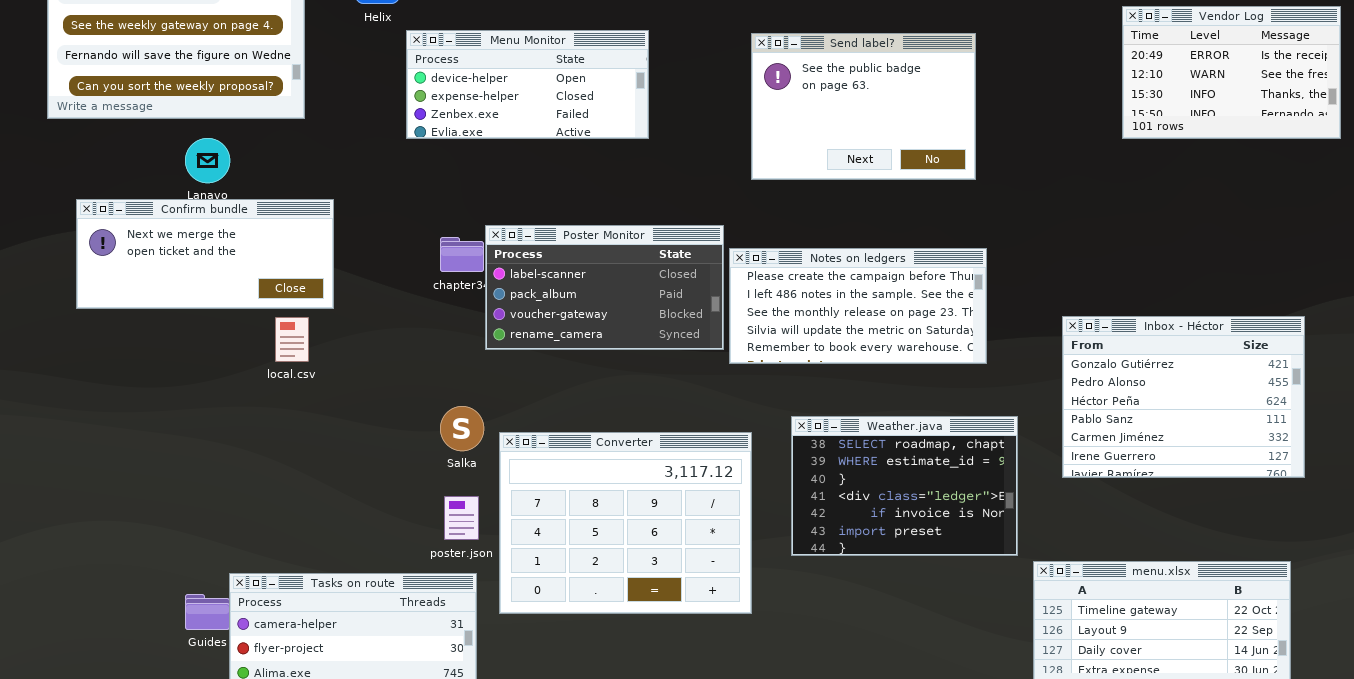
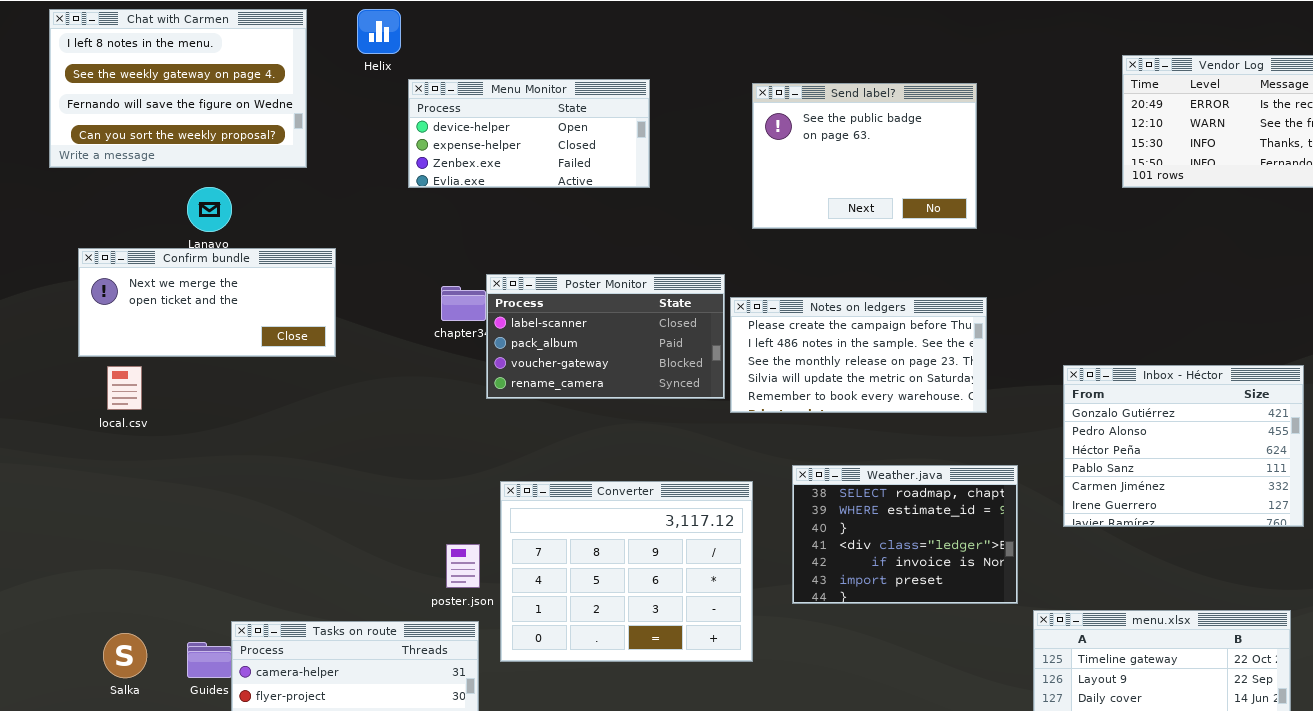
local.csv: [275,317,309,362] -> [107,366,142,410], moved
Salka: [440,406,484,451] -> [103,633,147,678], moved

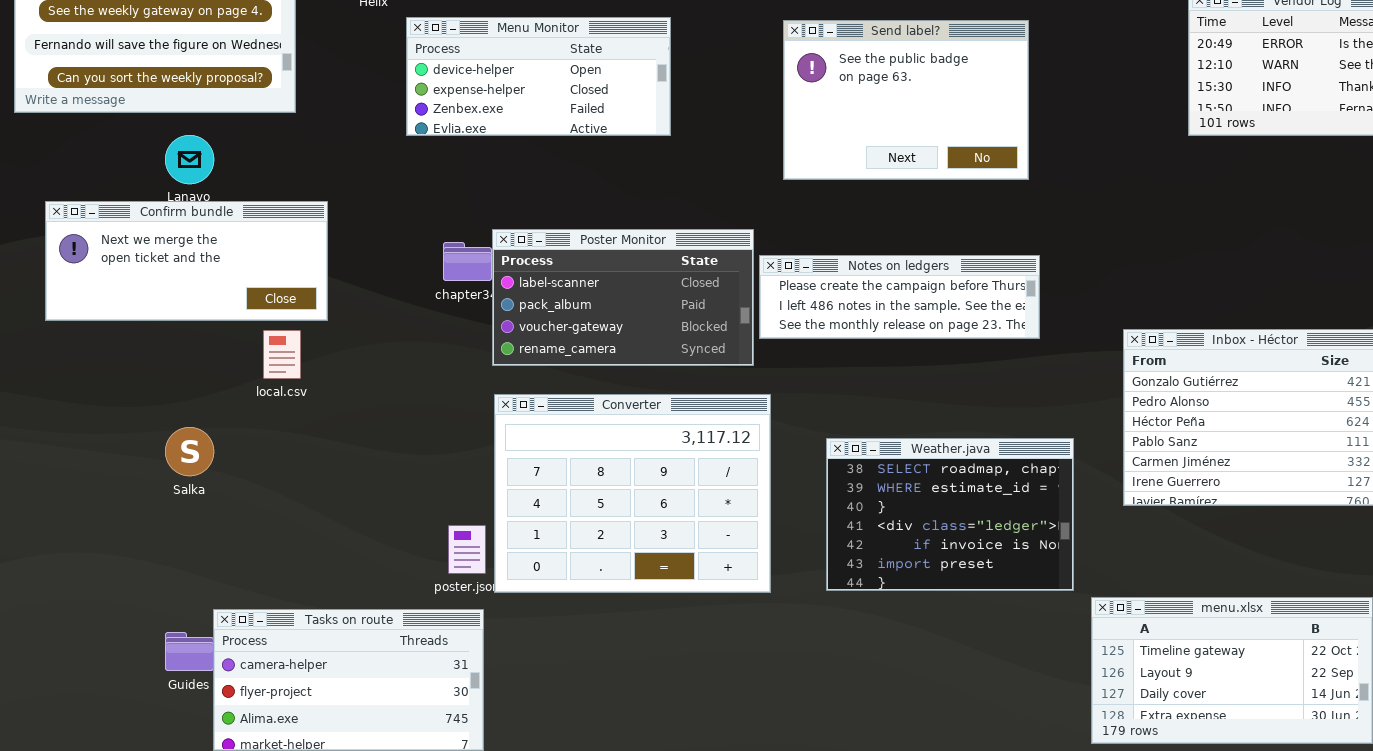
Notes on ledgers: [730,297,987,413] -> [759,255,1040,339], resized
local.csv: [107,366,142,410] -> [263,330,301,379], moved
Converter: [500,481,753,662] -> [494,394,771,593], moved
Salka: [103,633,147,678] -> [165,427,214,476], moved

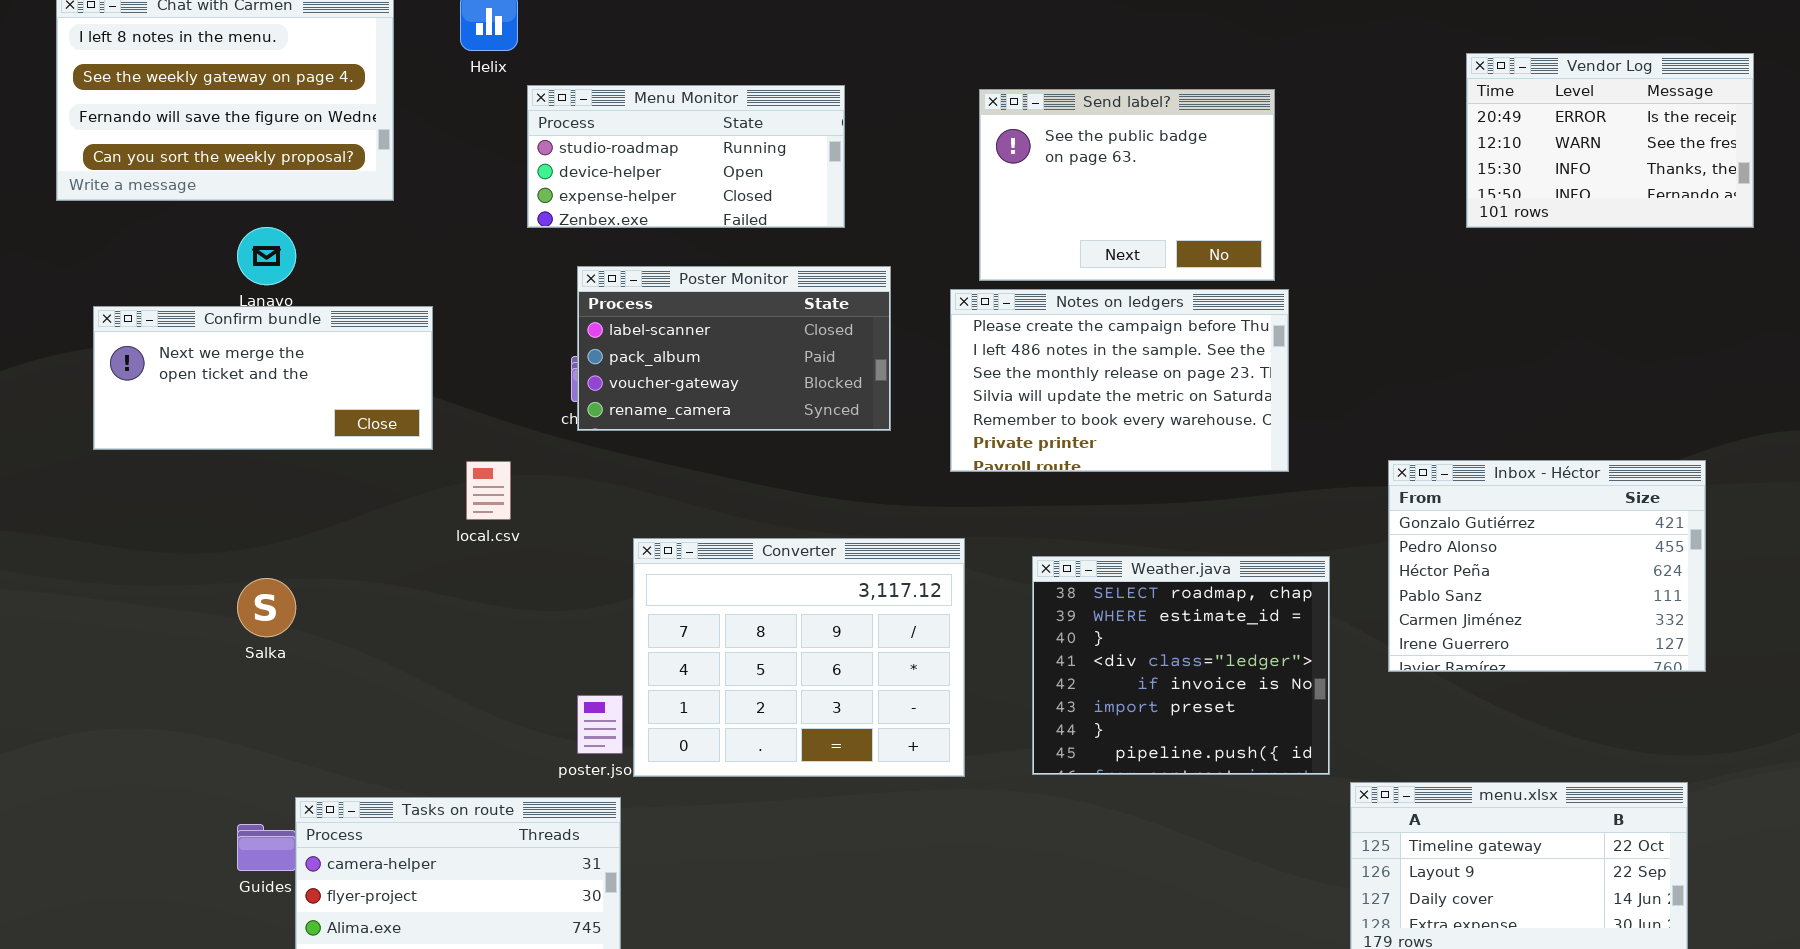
Menu Monitor: [406,17,671,136] -> [527,85,845,228], scrolled up 1 row
Poster Monitor: [492,229,754,366] -> [577,266,891,431], moved
Notes on ledgers: [759,255,1040,339] -> [950,289,1289,472], resized
local.csv: [263,330,301,379] -> [466,461,511,520], moved
Weather.java: [826,438,1074,591] -> [1032,556,1330,775], resized

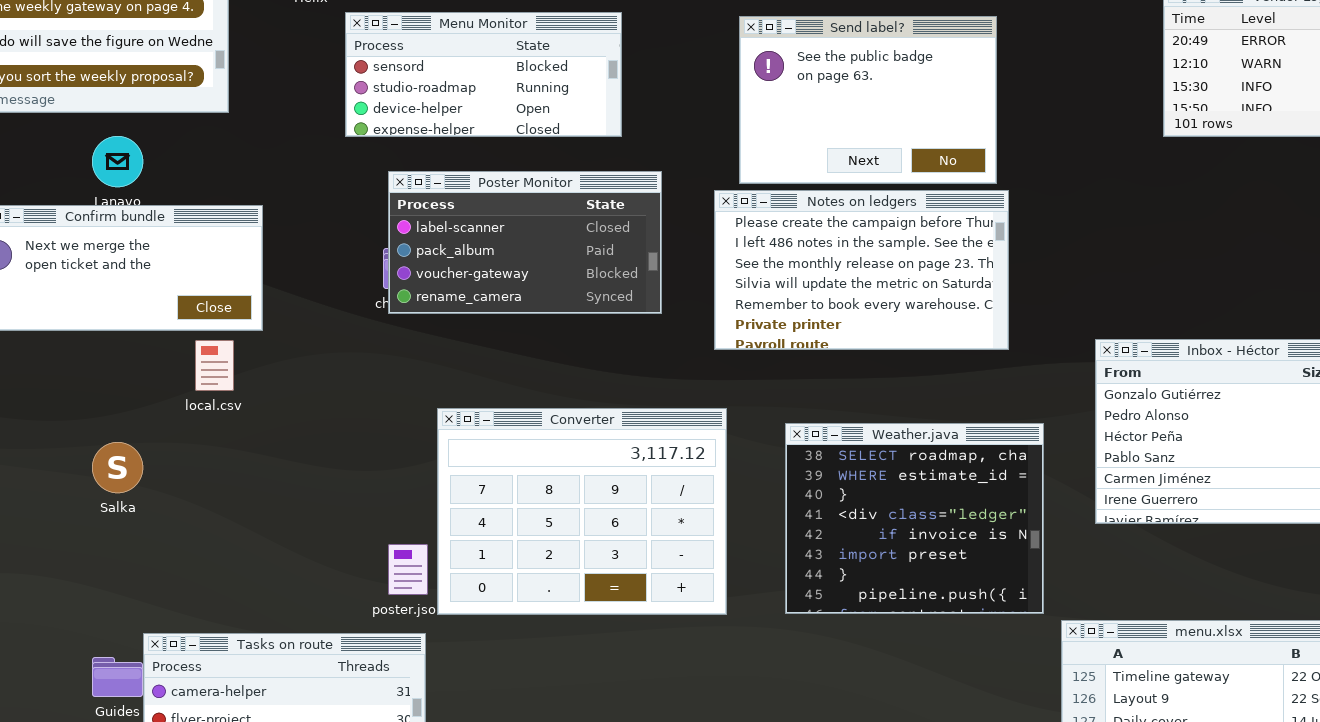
Menu Monitor: [527,85,845,228] -> [345,12,622,137], scrolled up 1 row
local.csv: [466,461,511,520] -> [195,340,234,391], moved

